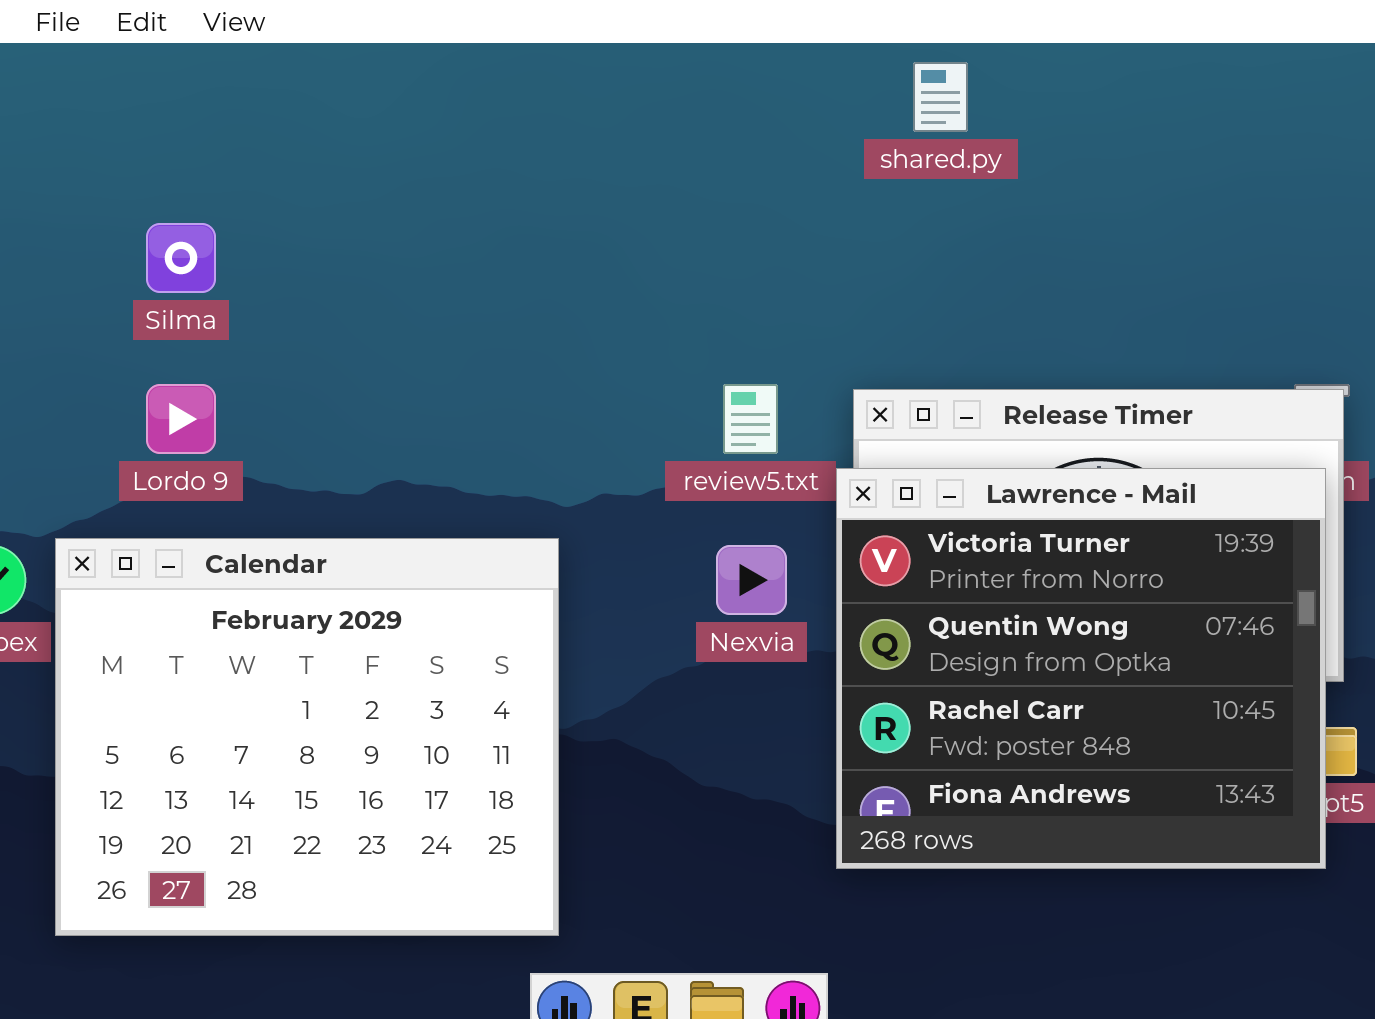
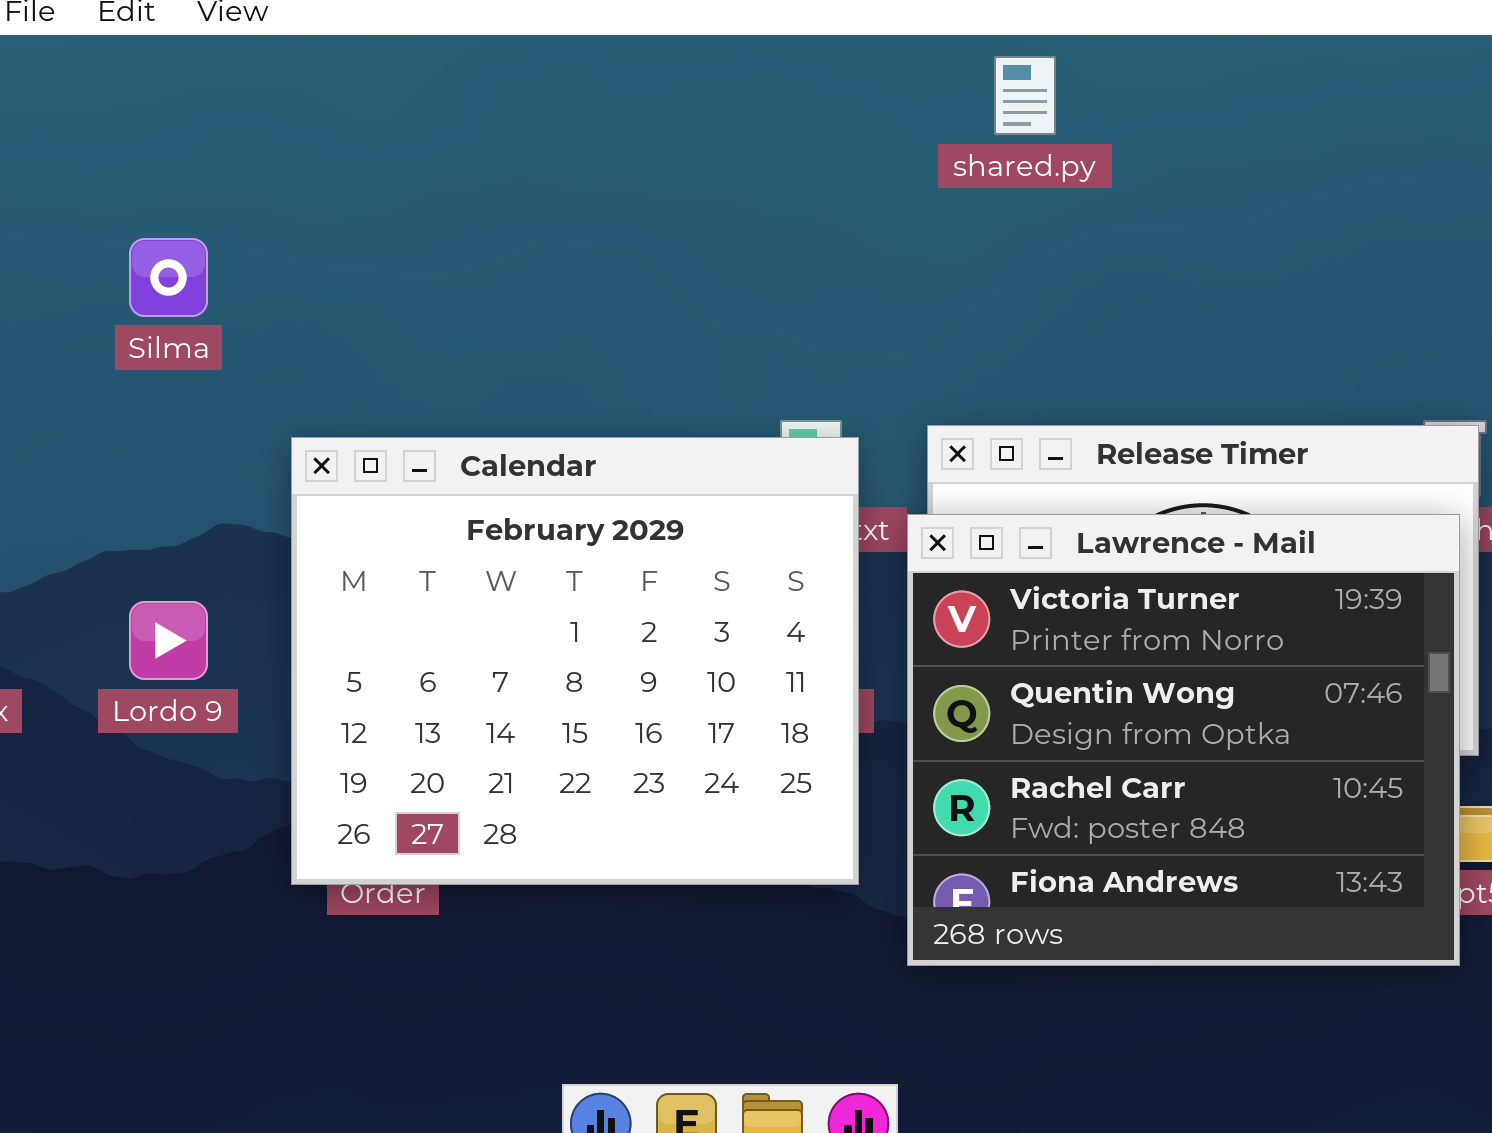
Lordo 9: [146,384,216,454] -> [129,601,208,680], moved
Calendar: [55,538,559,936] -> [291,437,859,885], moved

